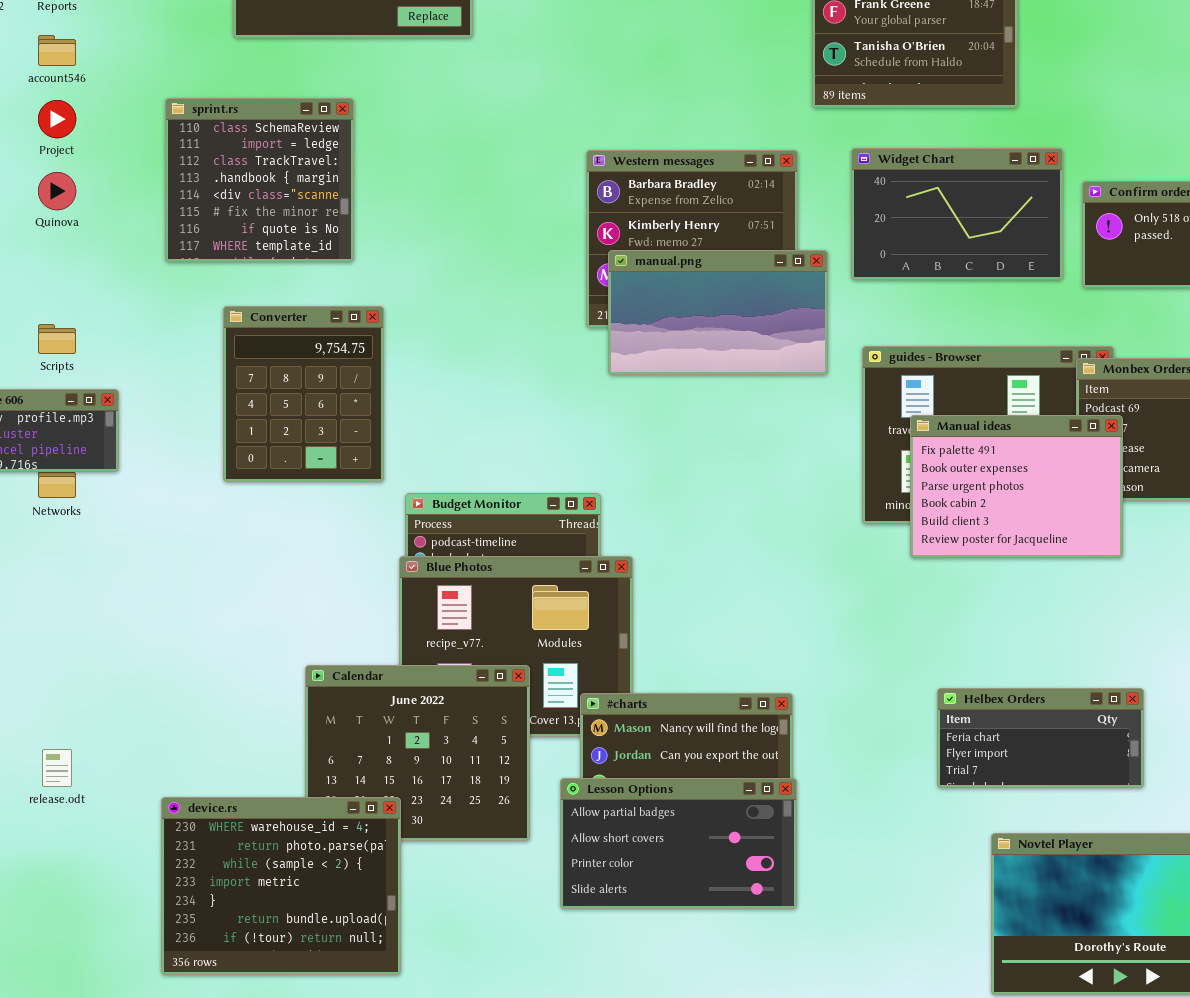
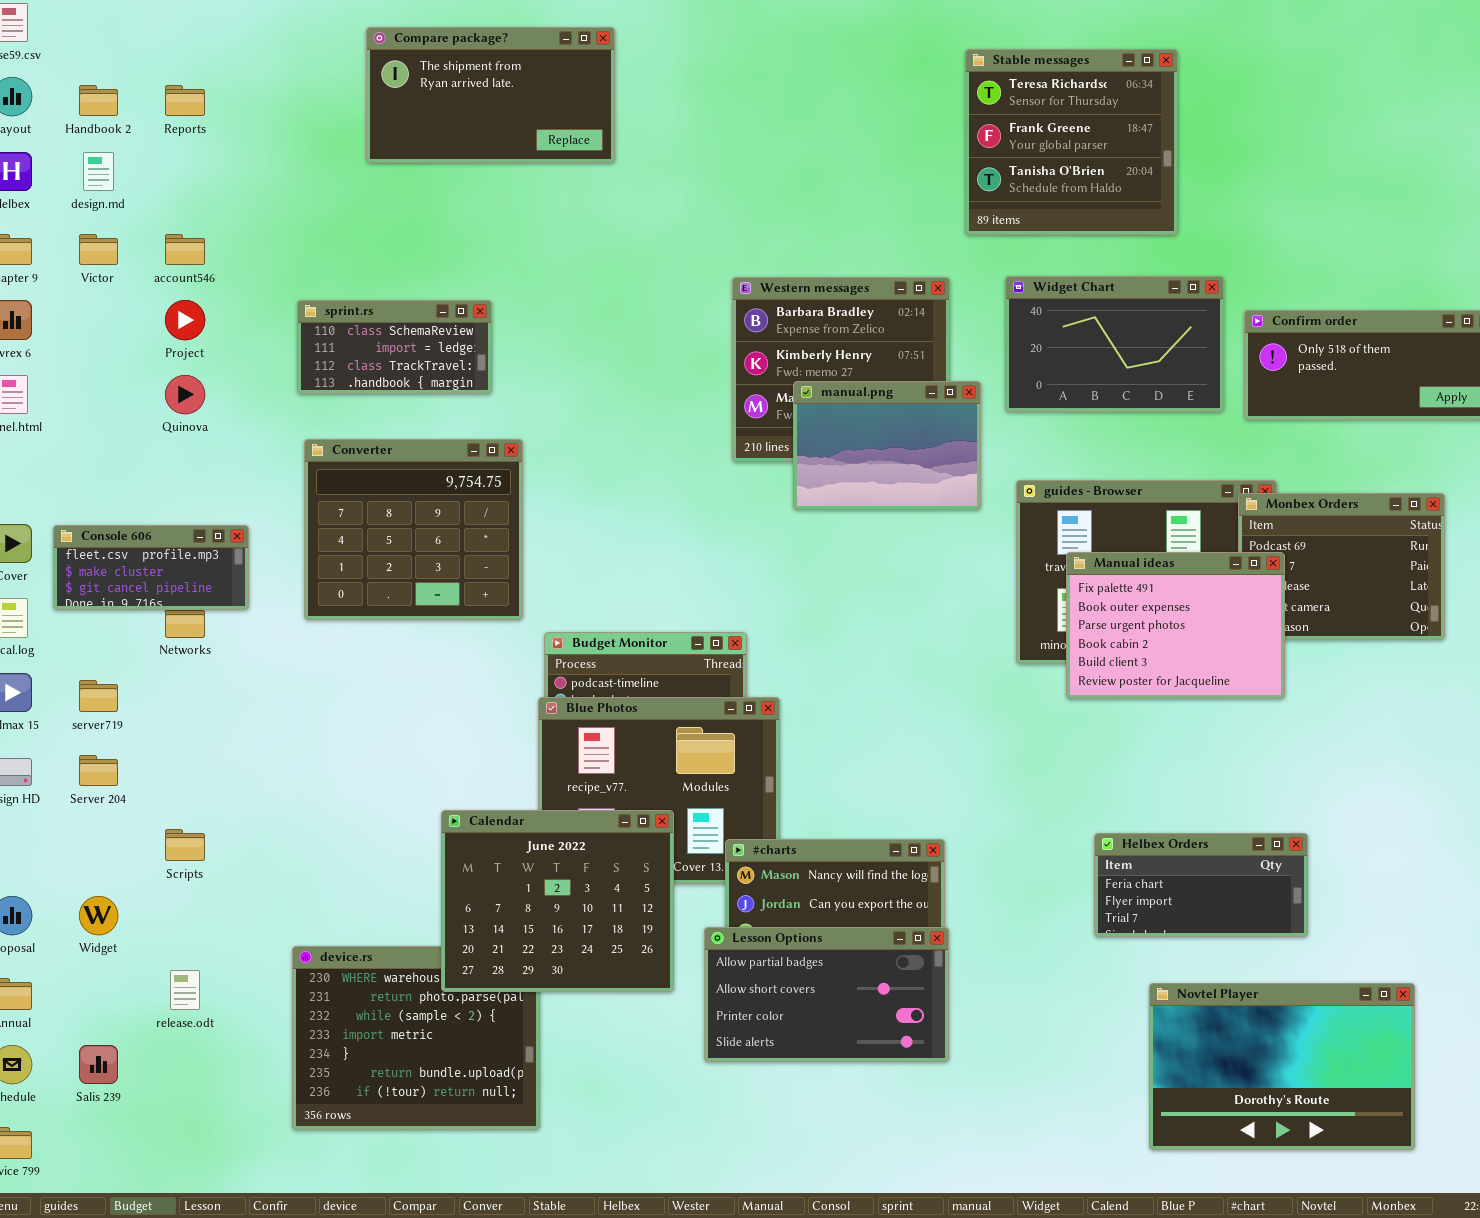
account546: [38,35,76,66] -> [165,234,205,265], moved
sprint.rs: [165,98,354,262] -> [297,300,492,394], resized
Project: [38,100,76,138] -> [165,300,205,340], moved
Quinova: [38,172,76,210] -> [165,375,205,414], moved
manual.png: [608,250,828,375] -> [793,381,981,510], resized
Converter: [223,306,384,482] -> [304,439,523,620], resized
Scripts: [38,324,76,354] -> [165,829,205,861], moved
Calendar: [305,665,530,841] -> [441,810,674,992], raised
release.odt: [42,749,72,787] -> [170,970,200,1010], moved

